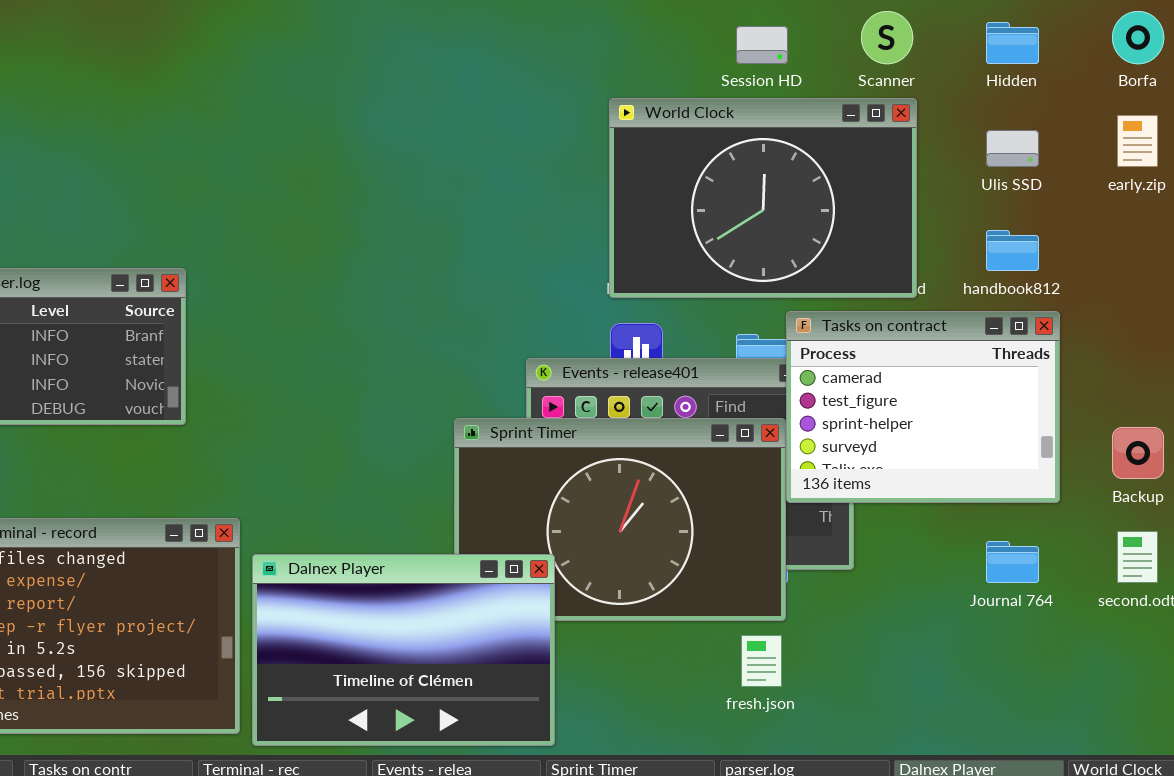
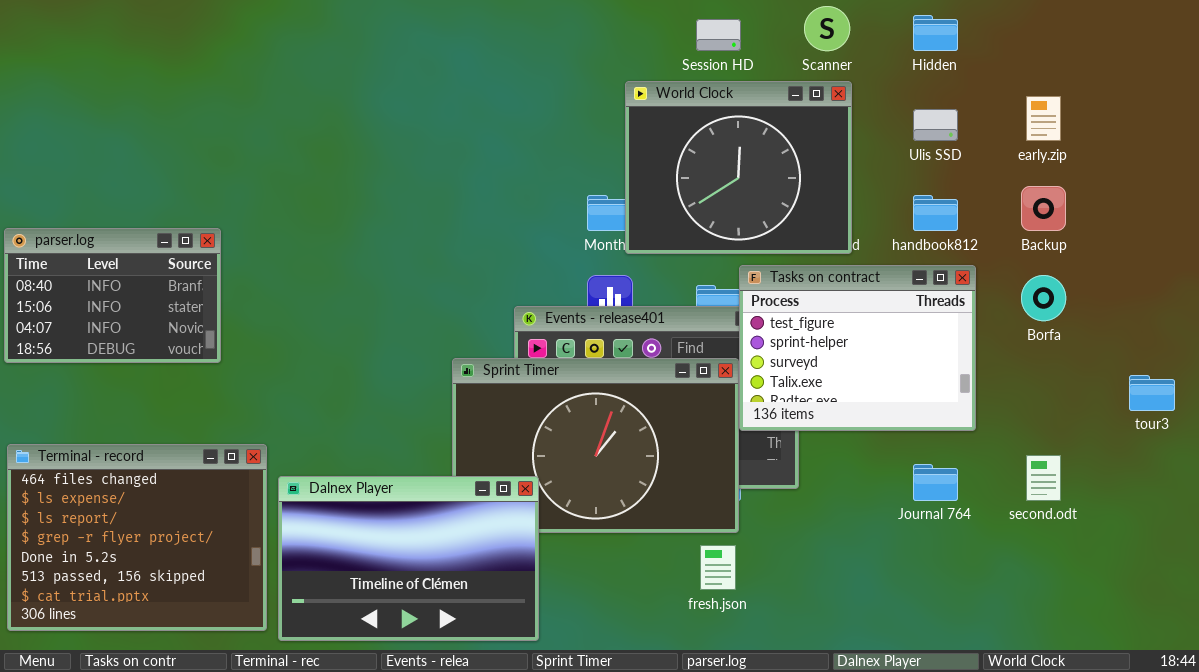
Borfa: [1112,11,1164,64] -> [1021,275,1066,321], moved
World Clock: [609,98,917,298] -> [625,81,852,254], resized
Tasks on contract: [786,311,1060,503] -> [739,265,976,431], scrolled down 1 row
Backup: [1112,427,1164,479] -> [1021,186,1066,231], moved

